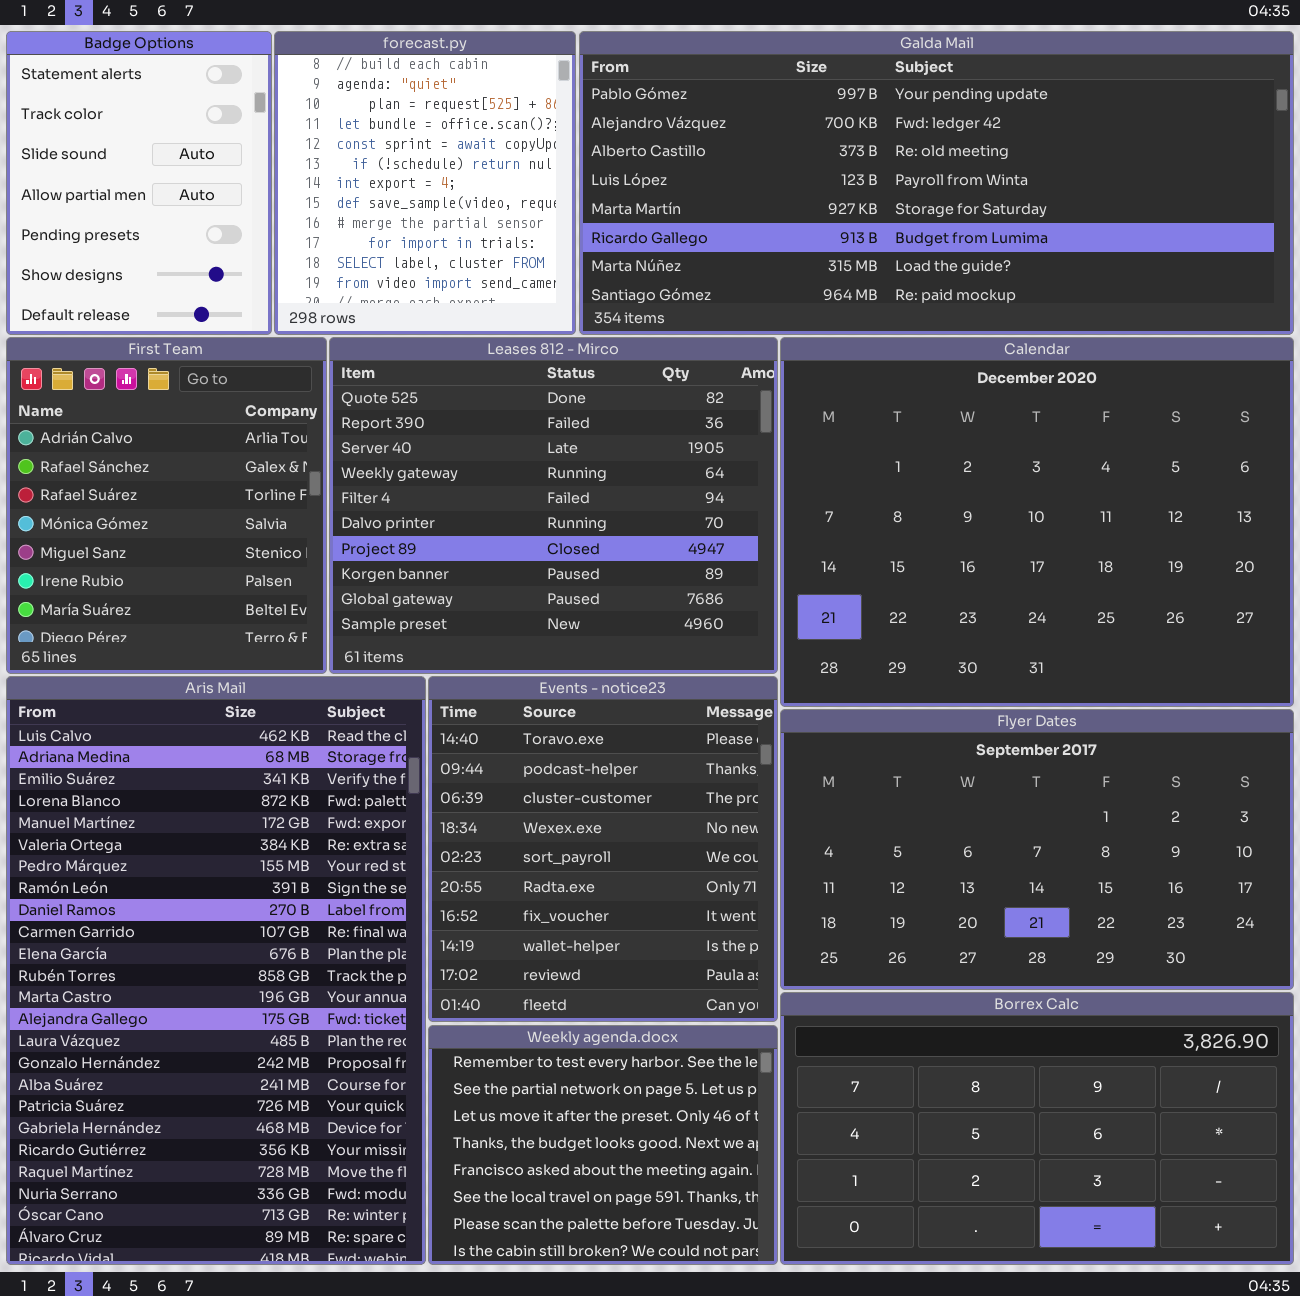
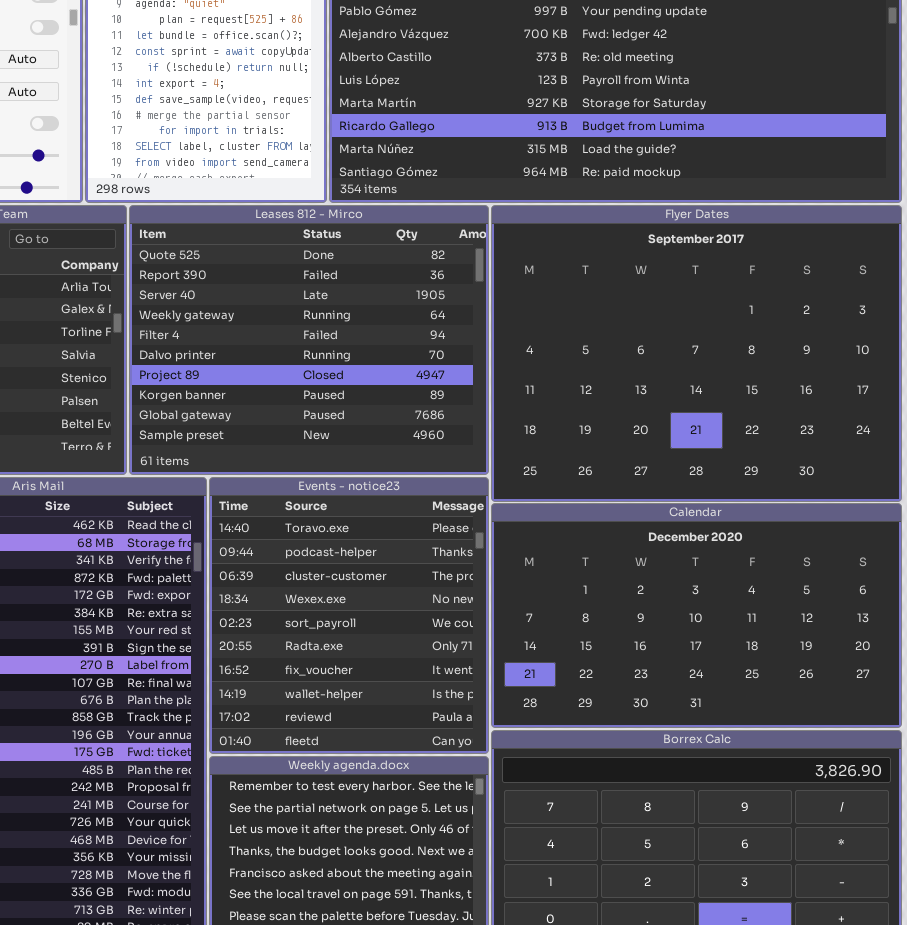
Calendar: [780,337,1294,707] -> [491,503,902,728], moved, resized
Flyer Dates: [780,709,1294,990] -> [491,205,902,502], moved, resized

